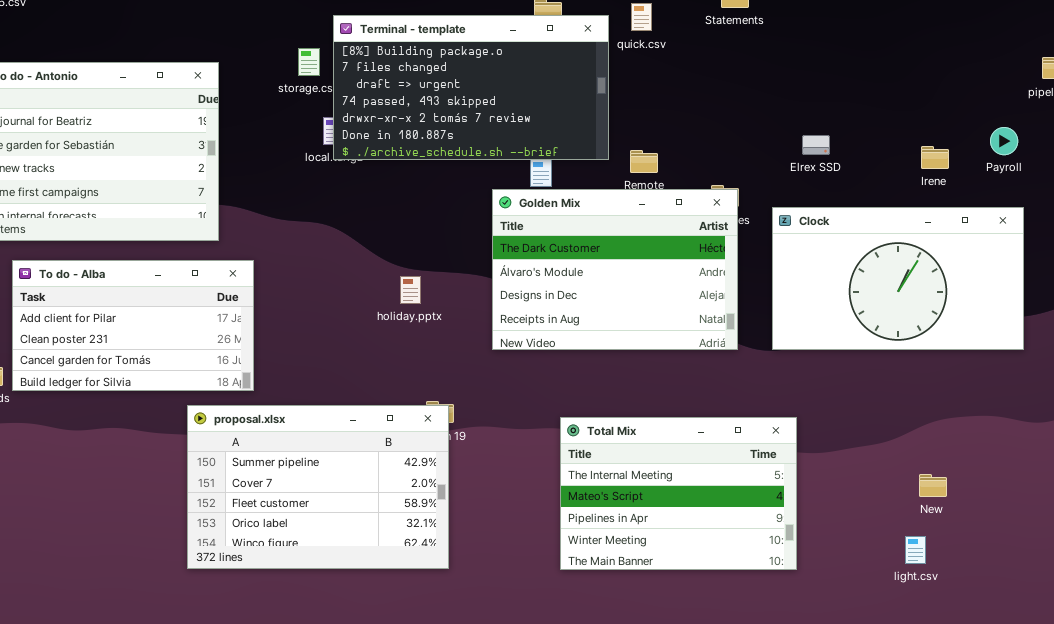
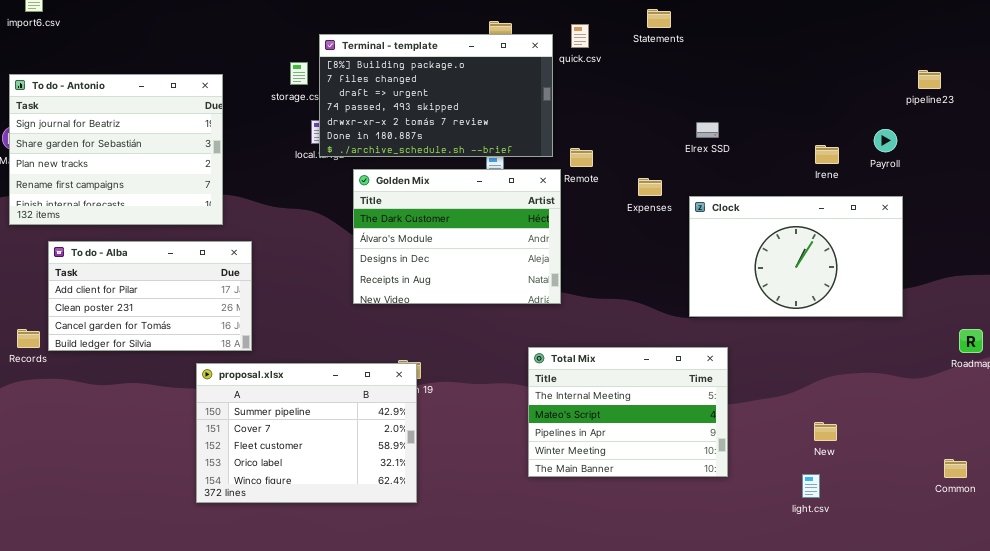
Elrex SSD: [802,135,830,155] -> [696,122,719,138], moved
Golden Mix: [492,189,738,350] -> [353,169,561,304], moved
Total Mix: [560,417,797,570] -> [528,347,728,477], moved

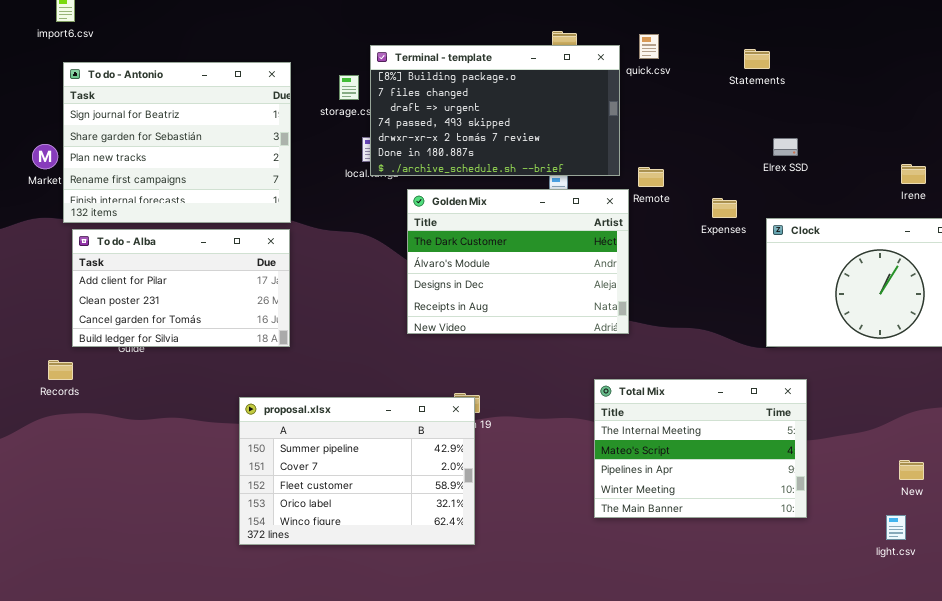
Statements: [647,9,671,28] -> [744,49,770,69], moved
To do - Antonio: [9,74,223,225] -> [63,62,291,223], moved
To do - Alba: [48,241,252,351] -> [72,229,290,347], moved

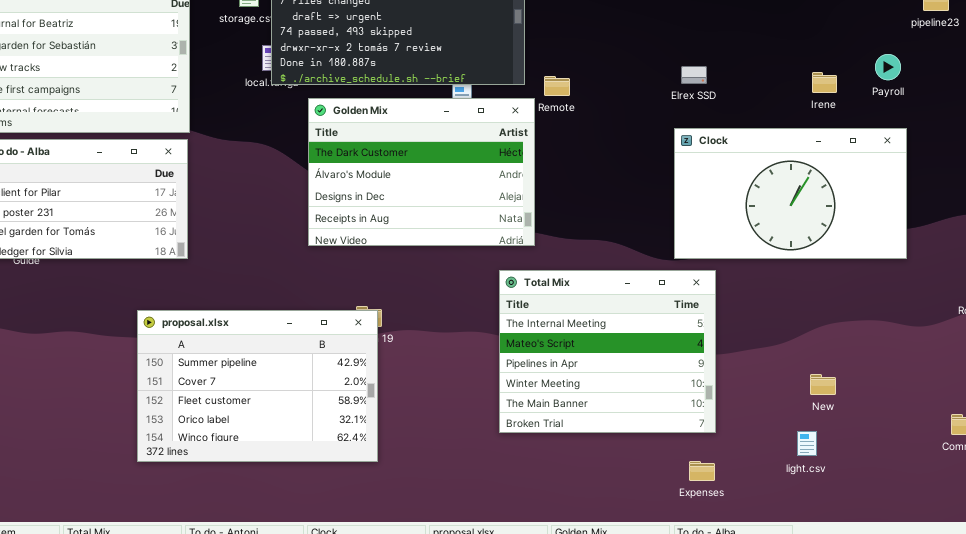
Elrex SSD: [773,138,798,156] -> [681,66,707,84], moved
Expenses: [712,198,737,218] -> [689,461,715,481], moved
Total Mix: [594,379,807,518] -> [499,270,716,433], resized

